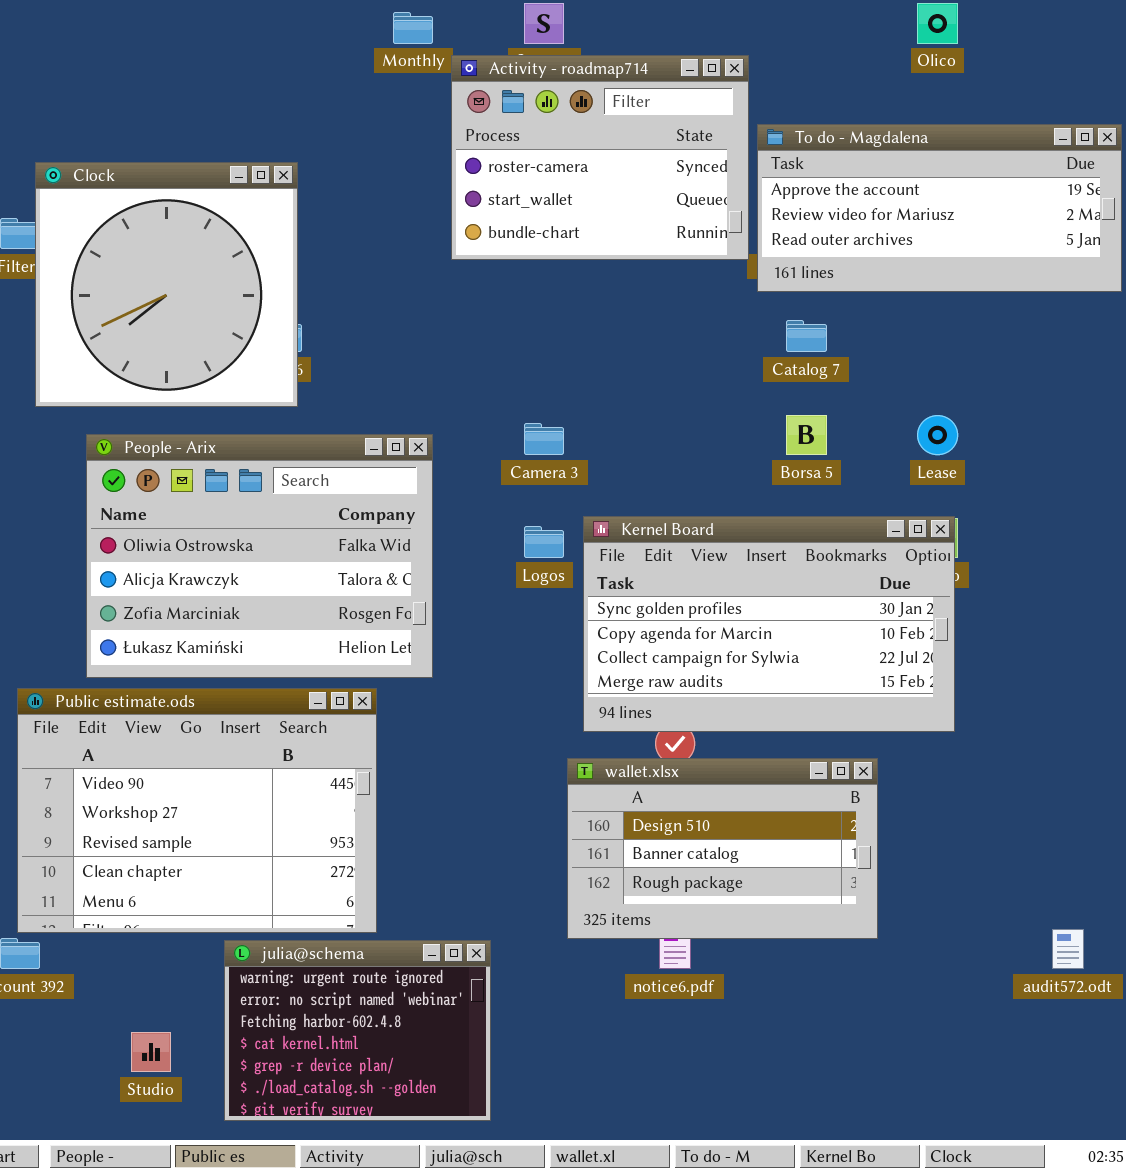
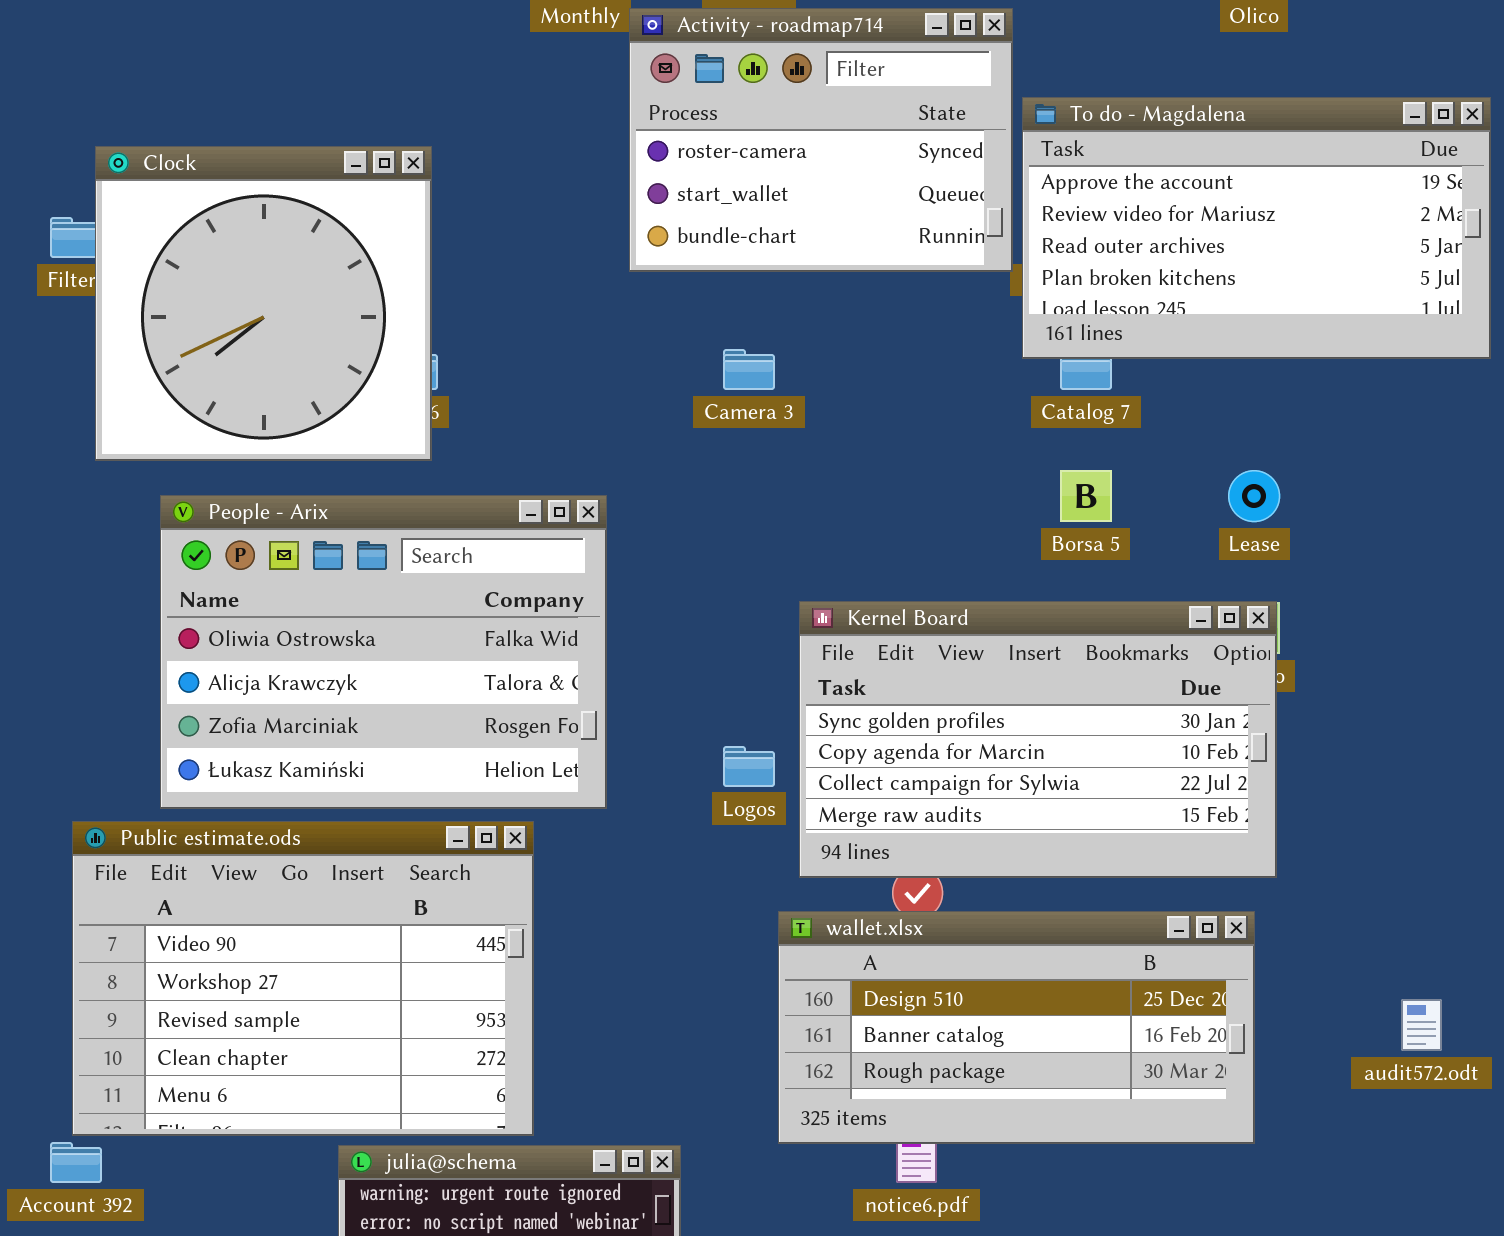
To do - Magdalena: [757,124,1122,292] -> [1022,97,1491,359], resized
Camera 3: [524,423,564,455] -> [723,349,775,390], moved
Logos: [524,526,564,558] -> [723,746,775,787], moved
wallet.xlsx: [567,758,878,939] -> [778,911,1255,1144], resized
audit572.odt: [1052,929,1084,969] -> [1401,999,1442,1051], moved

